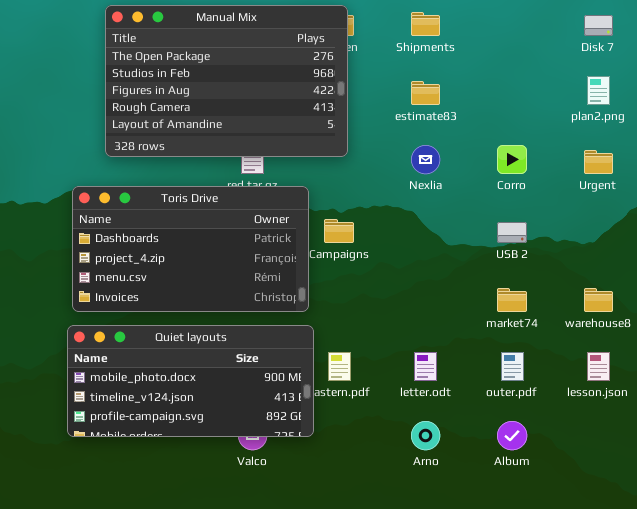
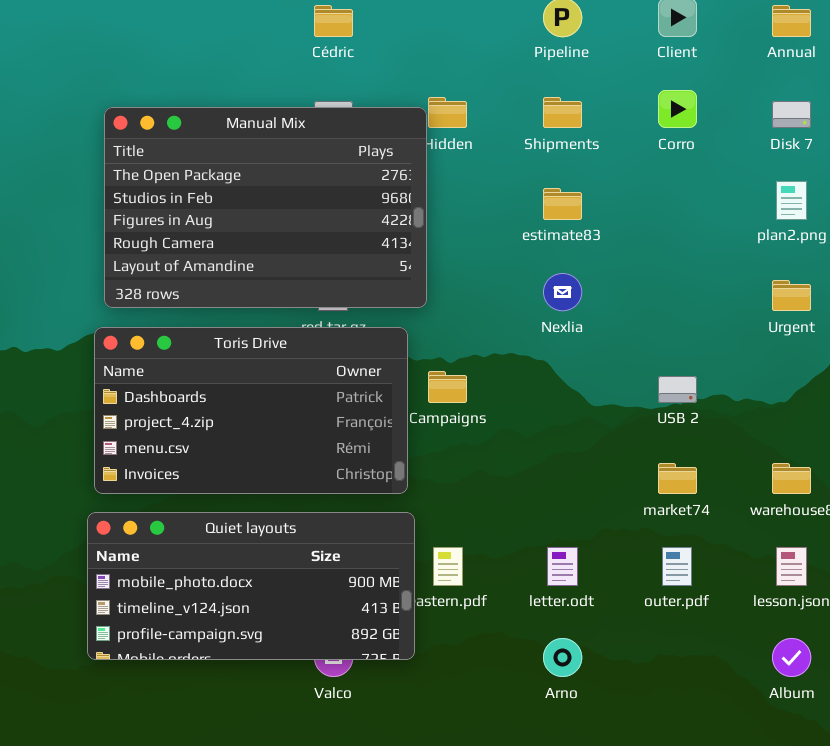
Manual Mix: [105,5,348,157] -> [104,107,427,308], moved
Corro: [497,145,527,174] -> [658,90,697,128], moved
Album: [497,421,527,450] -> [772,638,811,677], moved

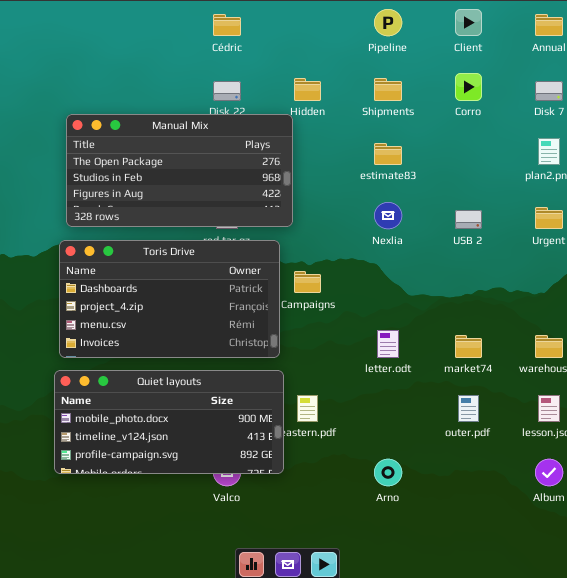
Manual Mix: [104,107,427,308] -> [66,114,293,227], resized
USB 2: [658,376,697,403] -> [455,210,482,229], moved
letter.odt: [547,547,578,586] -> [377,330,399,358], moved

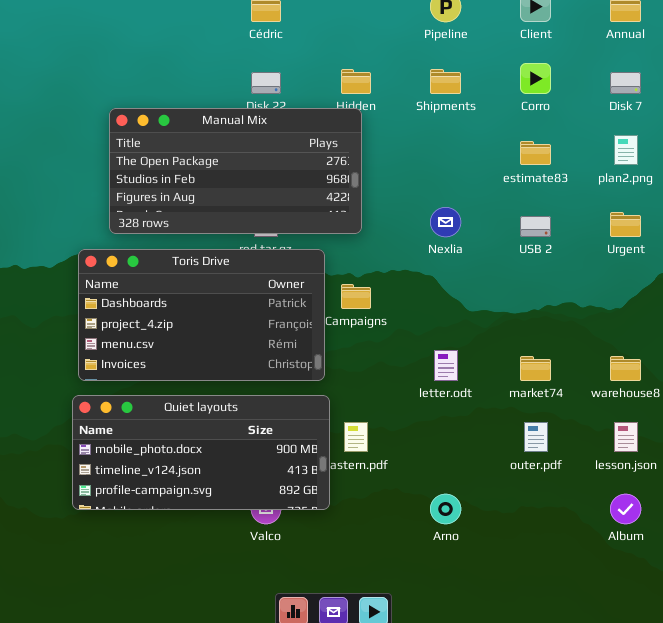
Manual Mix: [66,114,293,227] -> [109,108,362,234], moved
estimate83: [374,143,402,165] -> [520,141,551,165], moved

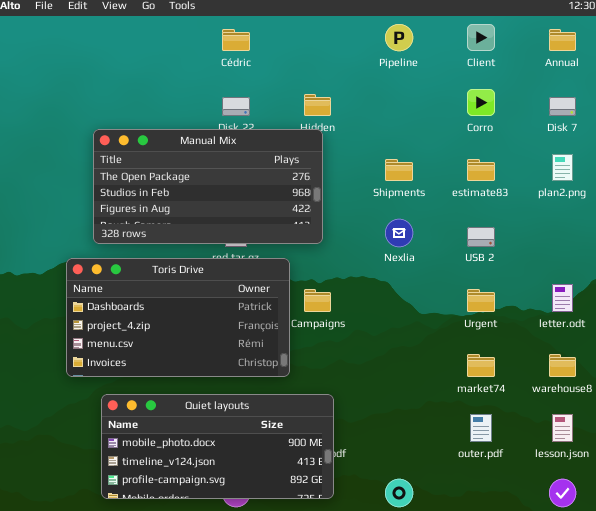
Shipments: [430,69,461,94] -> [385,159,413,181], moved
Urgent: [610,212,641,237] -> [467,289,495,312], moved
letter.odt: [434,350,458,381] -> [552,284,573,312], moved
Quiet layouts: [72,395,330,510] -> [101,394,334,499], moved

